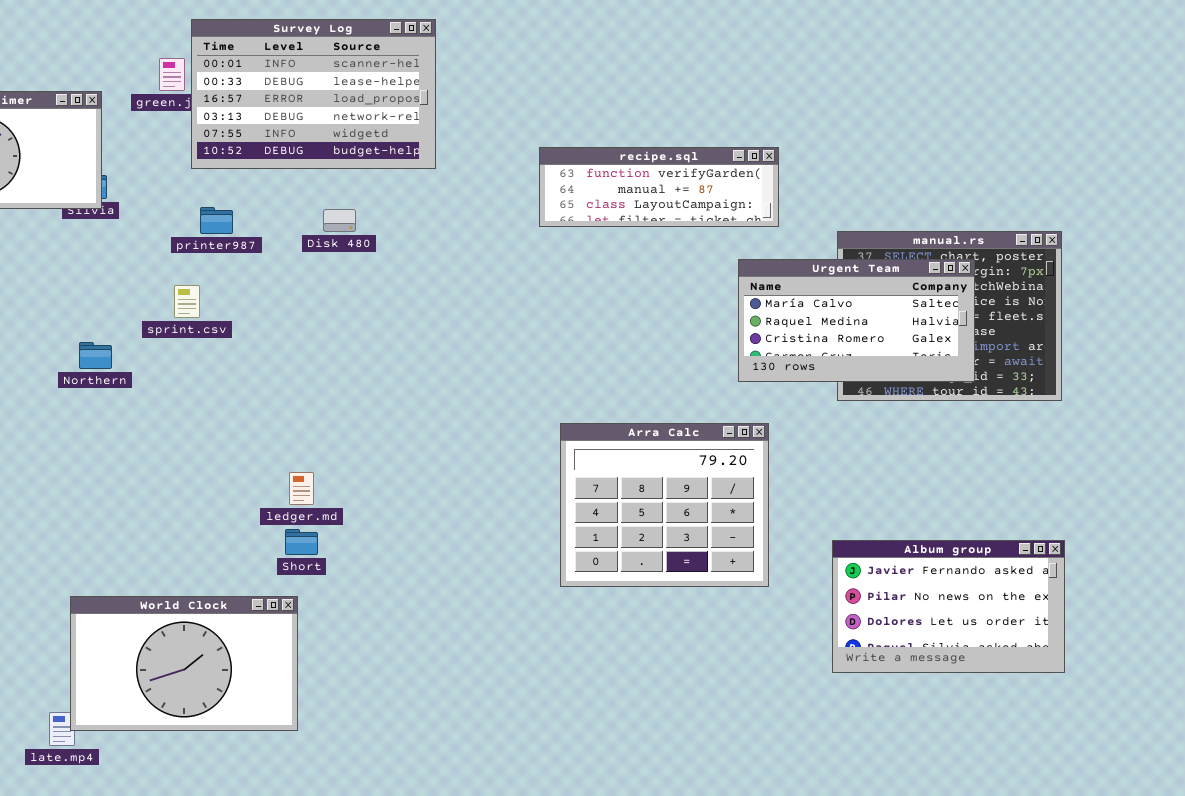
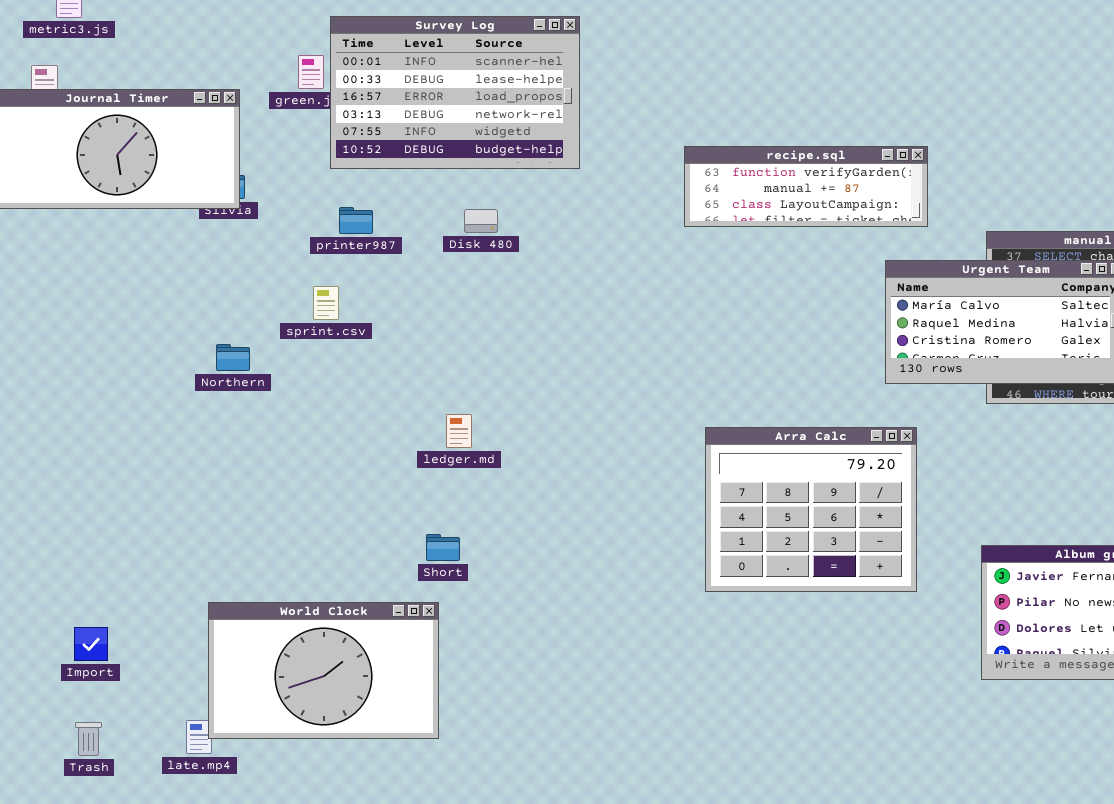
ledger.md: [289,472,314,505] -> [446,414,472,448], moved

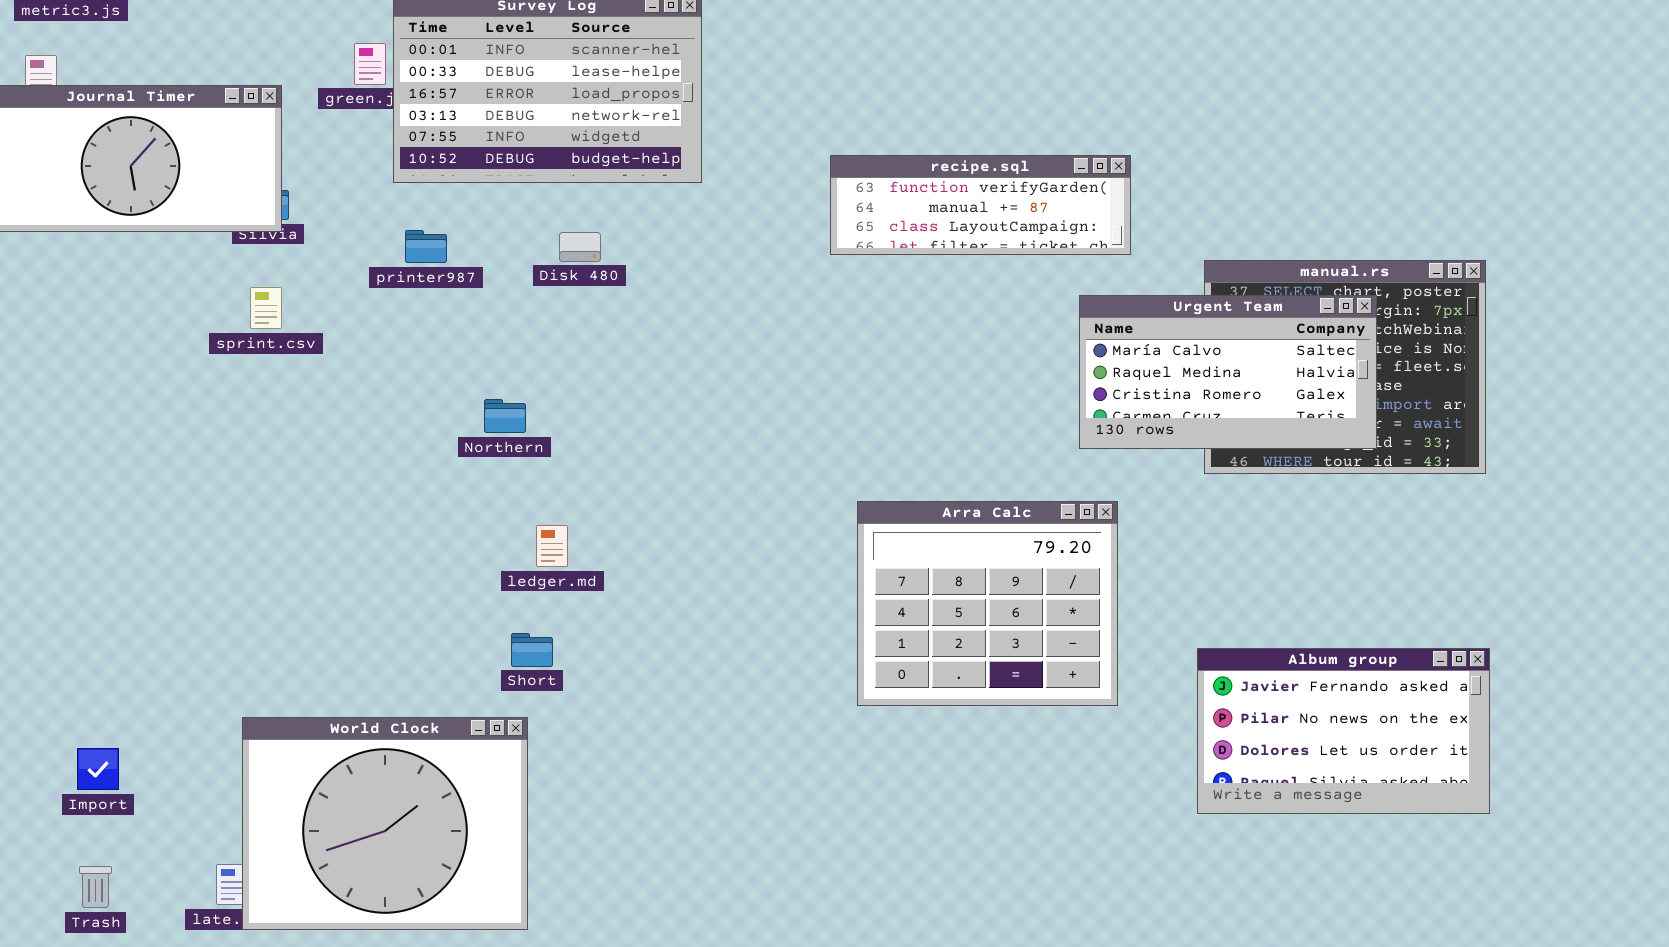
sprint.csv: [313,286,339,320] -> [250,287,282,329], moved
Northern: [216,344,250,371] -> [484,399,526,433], moved
ledger.md: [446,414,472,448] -> [536,525,568,567], moved
World Clock: [208,602,439,739] -> [242,717,528,930], resized

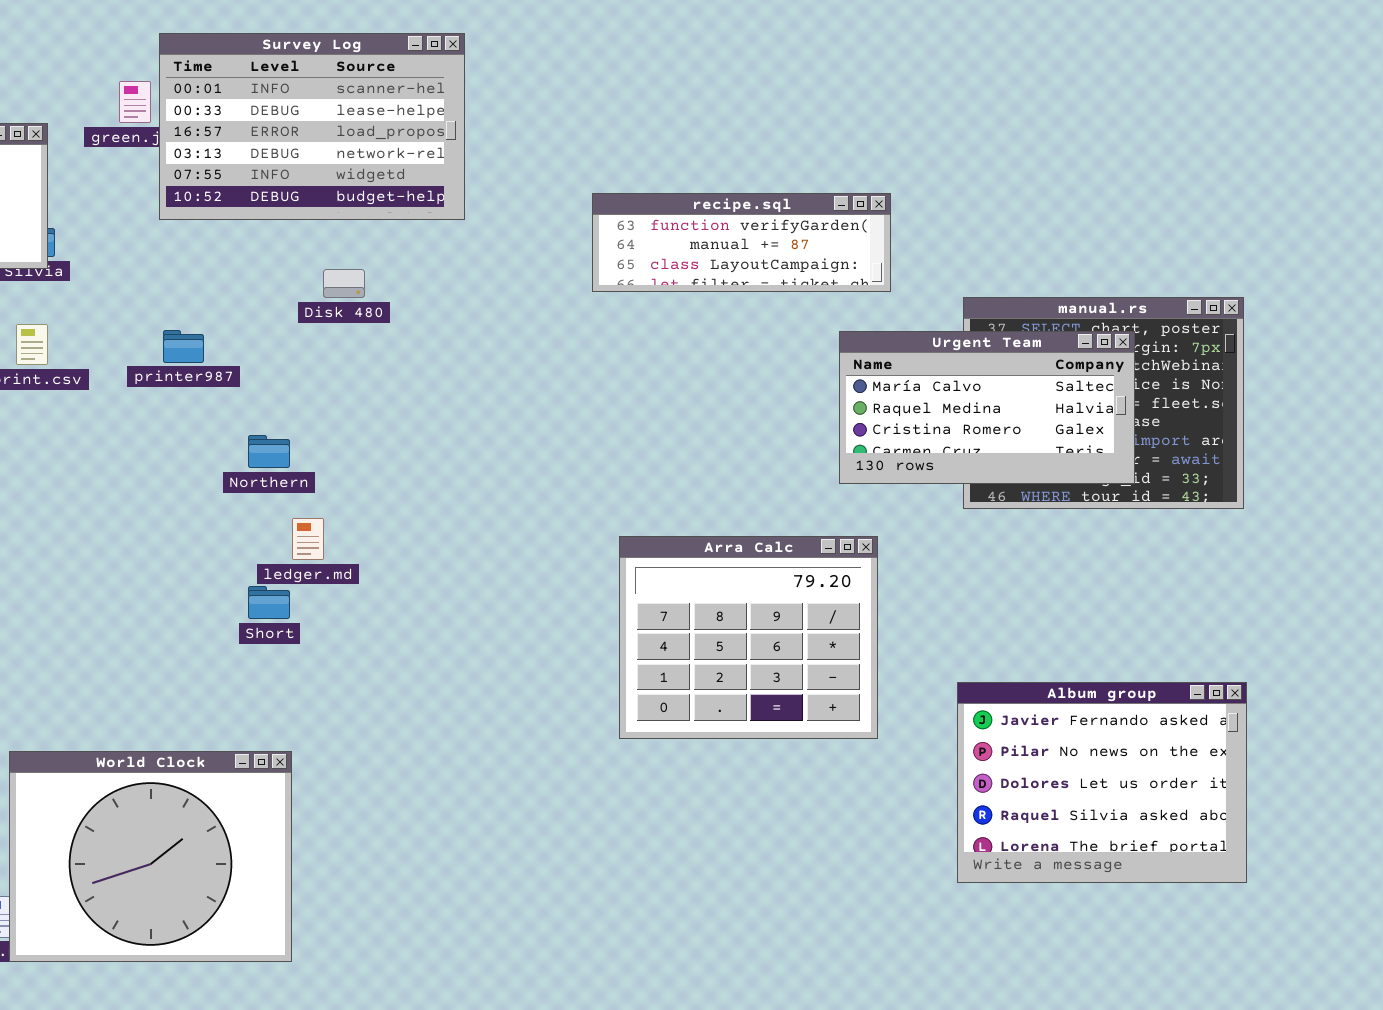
printer987: [405,230,447,263] -> [163,330,204,363], moved
ledger.md: [536,525,568,567] -> [292,518,324,560], moved
Short: [511,633,553,667] -> [248,586,290,619], moved
Album group: [1197,648,1490,814] -> [957,682,1247,883], resized

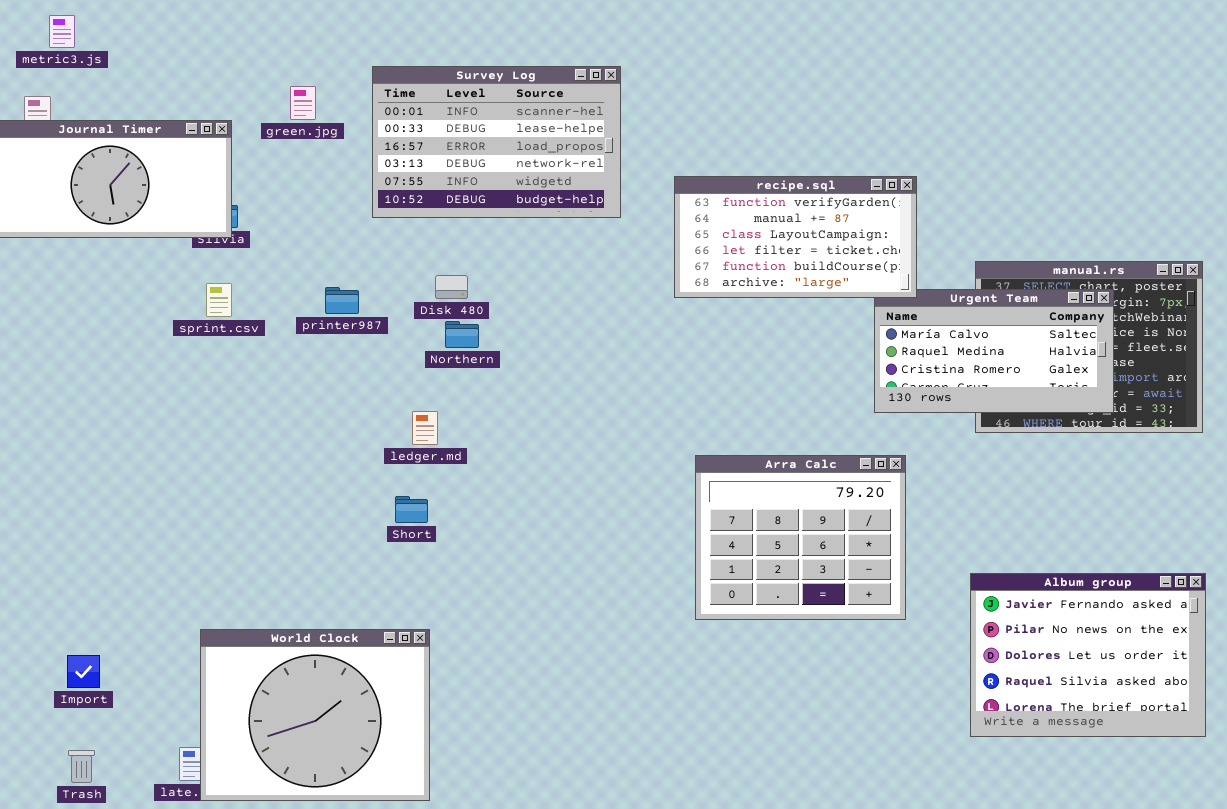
Survey Log: [159,33,465,220] -> [372,66,621,218], moved
recipe.sql: [592,193,891,292] -> [674,176,917,298], resized
Disk 480: [323,269,365,298] -> [435,275,468,299], moved
Northern: [248,435,290,468] -> [445,321,479,348], moved
ledger.md: [292,518,324,560] -> [412,411,438,445], moved

